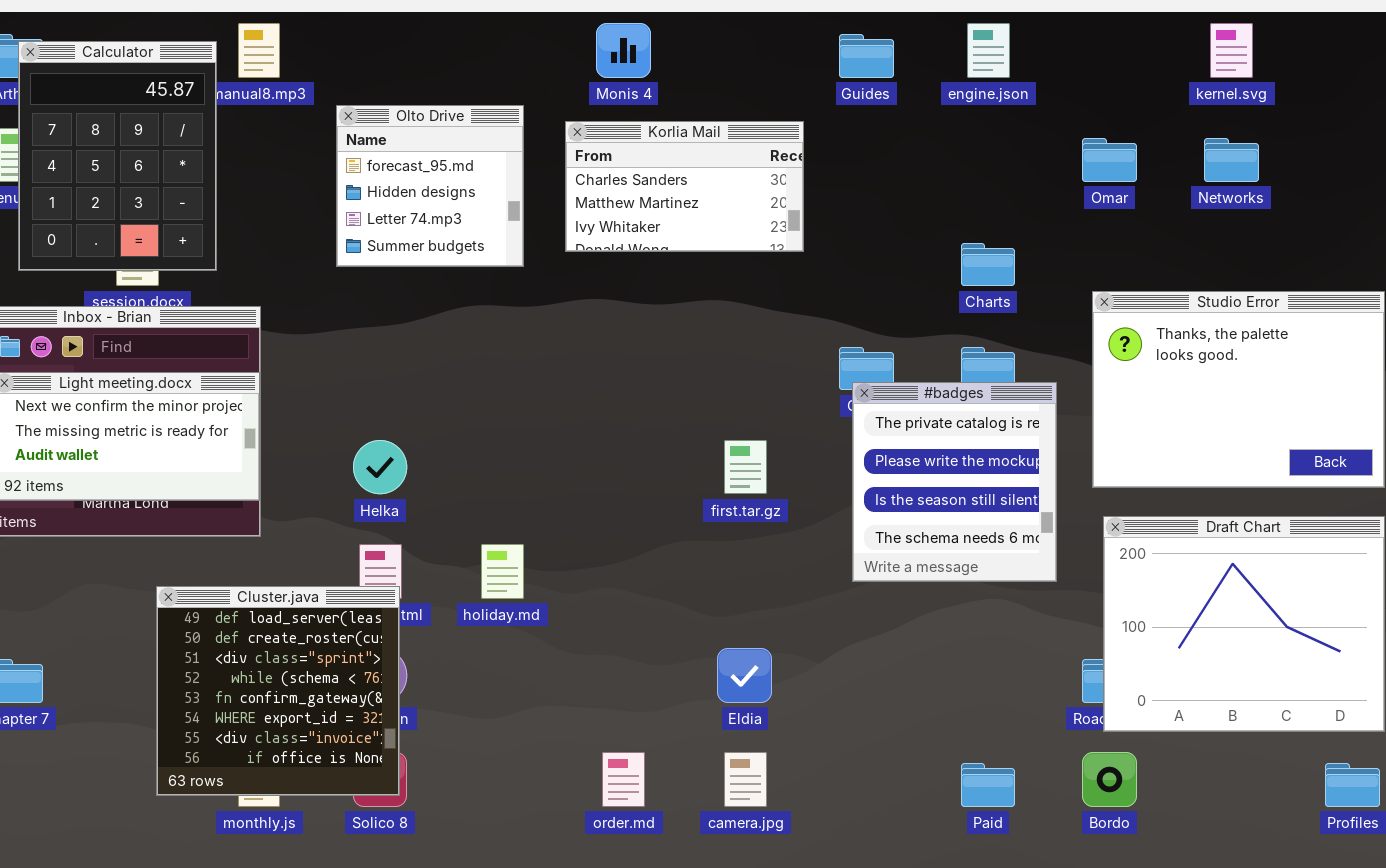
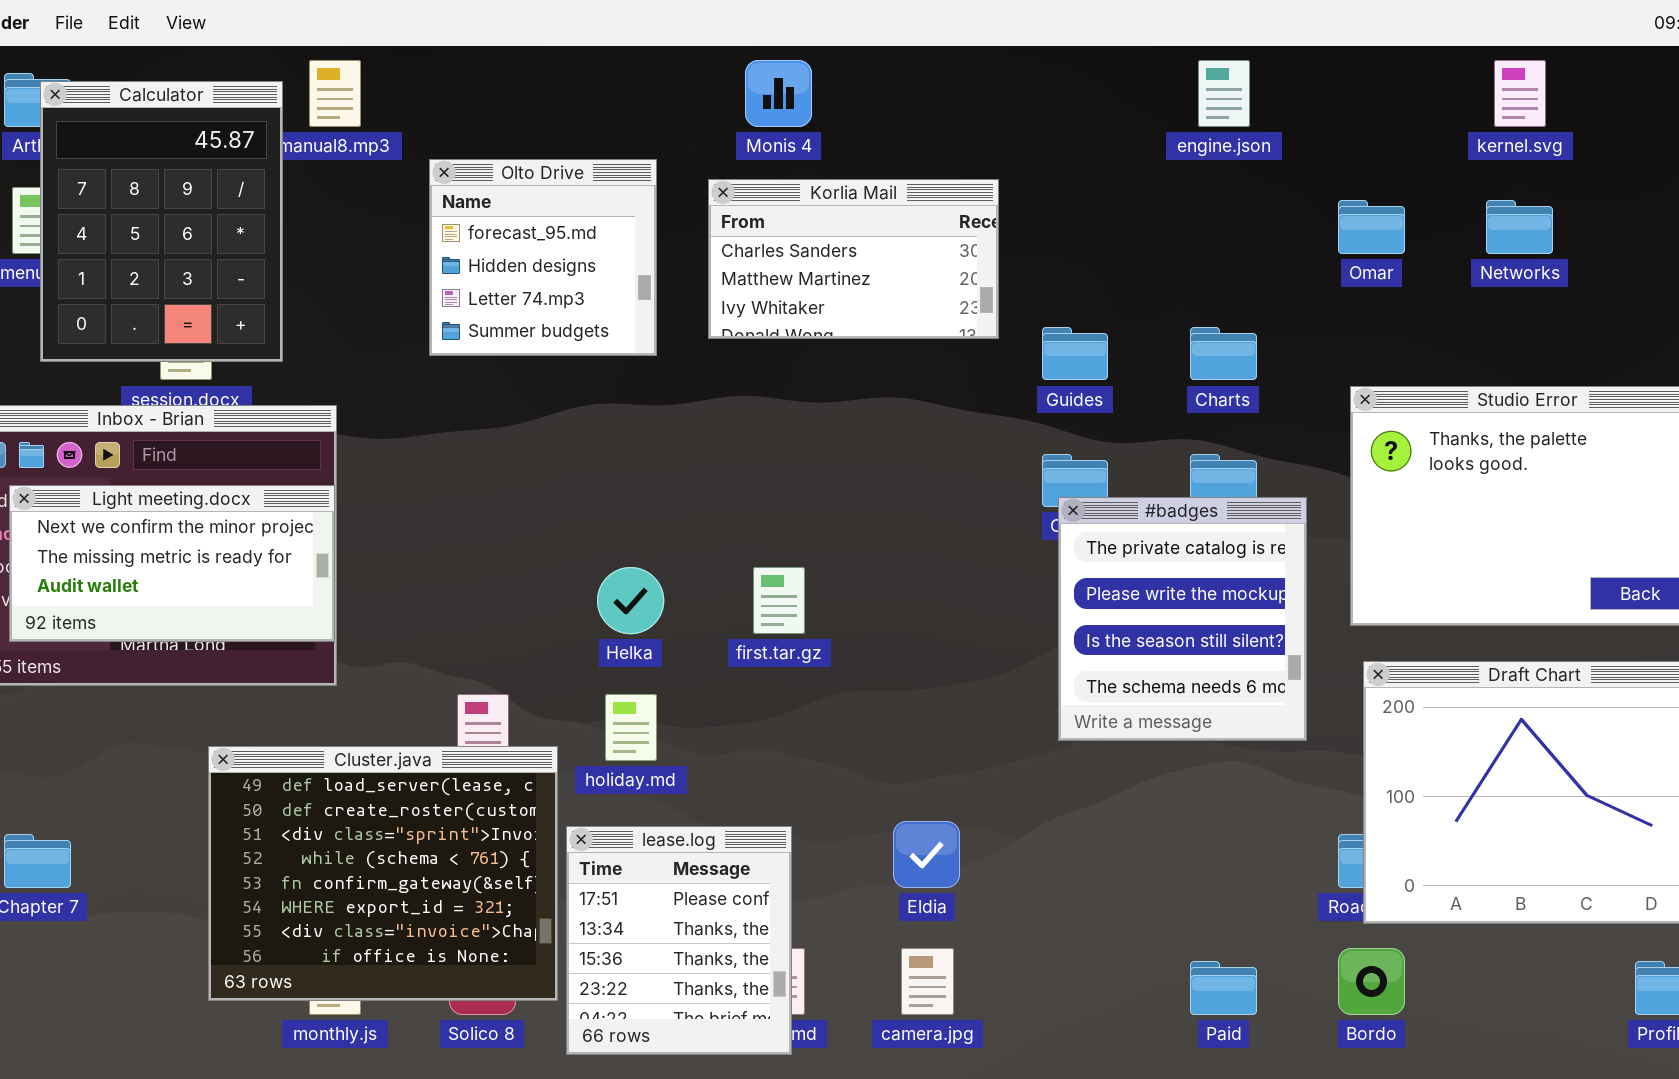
Guides: [839,34,894,78] -> [1042,327,1108,380], moved
Helka: [353,440,407,494] -> [597,567,664,634], moved
first.tar.gz: [724,440,767,494] -> [753,567,805,634], moved
Cluster.java: [156,586,400,796] -> [208,746,558,1001], resized
lease.log: none -> [566,826,792,1055], opened

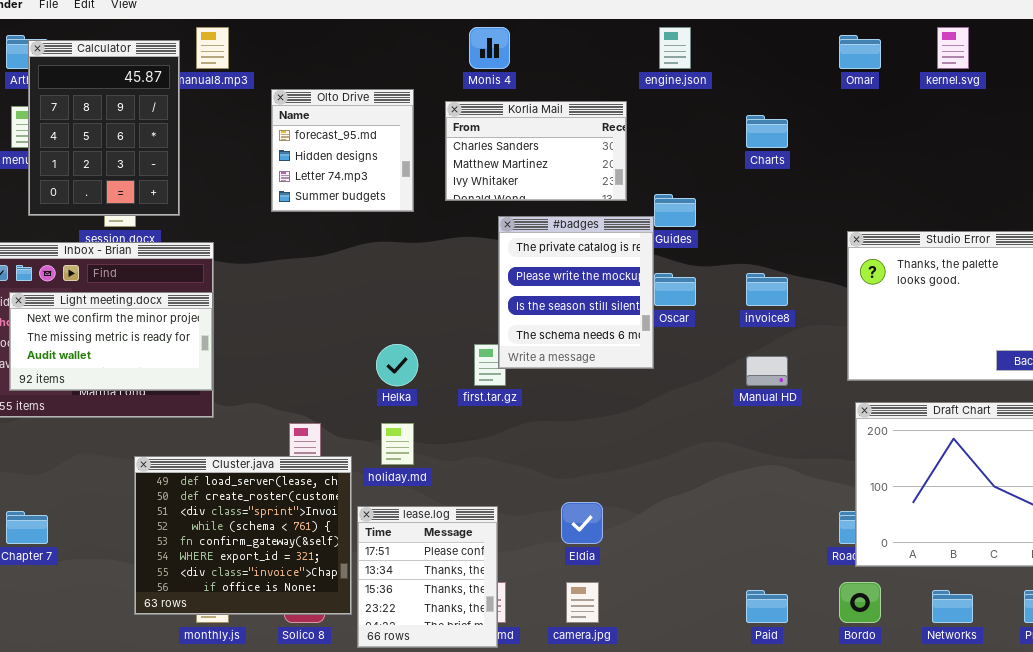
engine.json: [1198,60,1250,127] -> [659,27,691,69], moved
Omar: [1338,200,1405,254] -> [839,35,881,69], moved
Networks: [1486,200,1553,254] -> [932,590,973,623], moved
Charts: [1190,327,1257,380] -> [746,115,788,148], moved
#badges: [1058,497,1307,741] -> [498,216,654,369], moved

